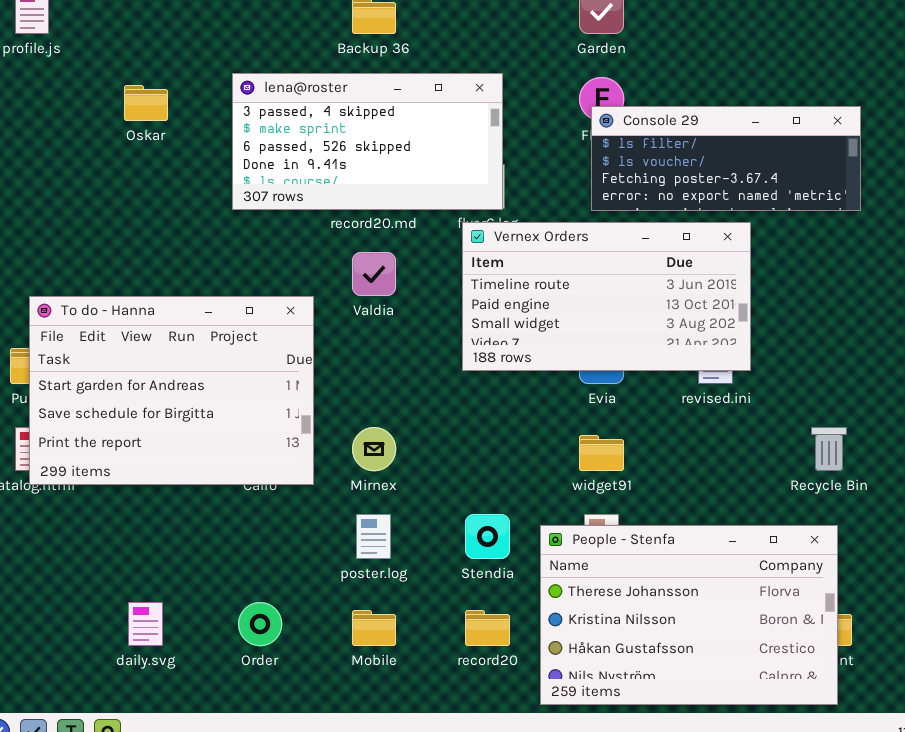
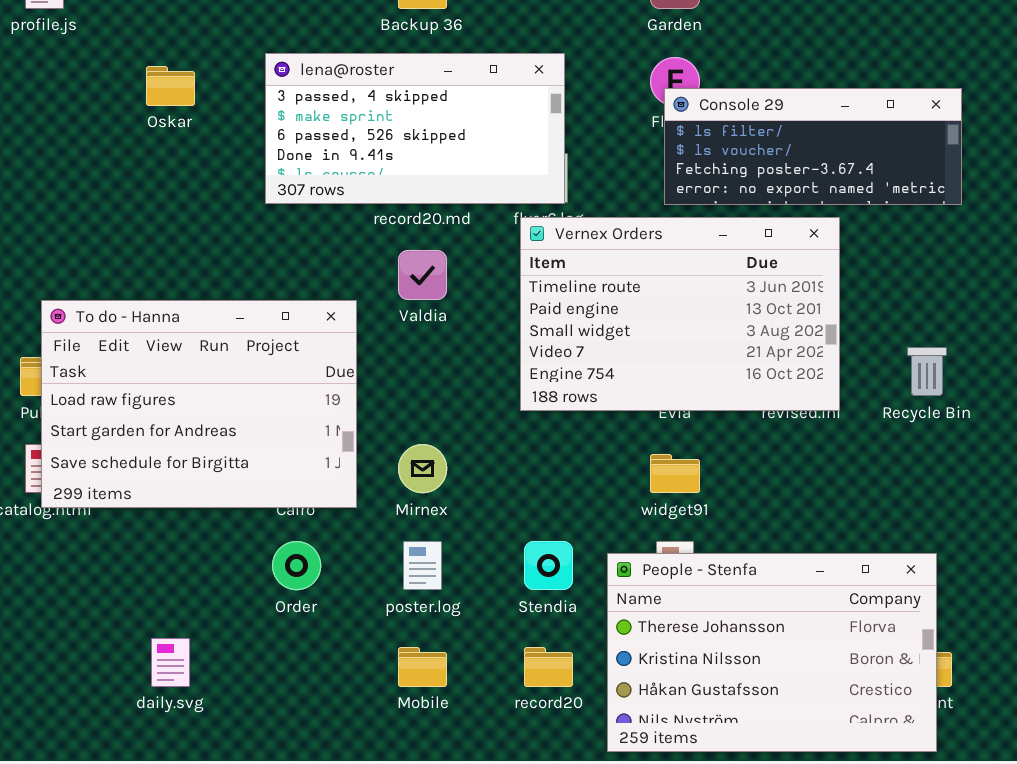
Vernex Orders: [462,222,751,371] -> [520,217,840,411], resized
To do - Hanna: [29,296,314,485] -> [41,300,357,508], scrolled up 1 row
Recycle Bin: [811,427,847,471] -> [907,347,947,396], moved
Order: [238,602,282,646] -> [272,541,321,590], moved

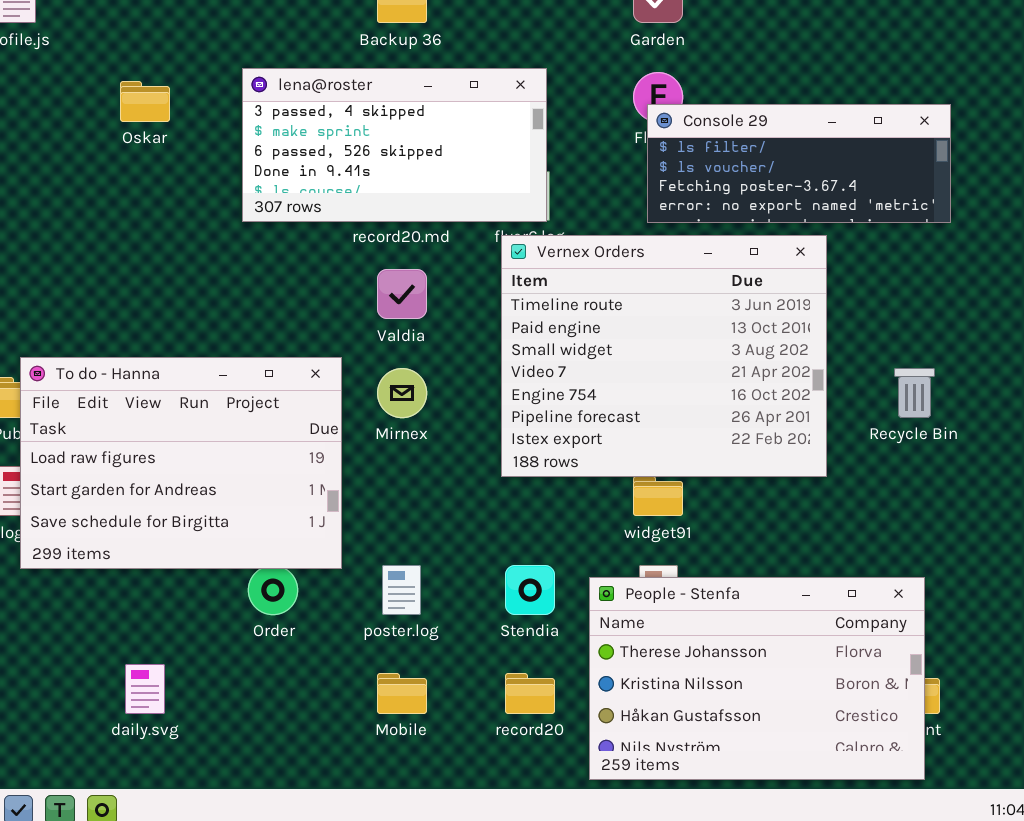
Vernex Orders: [520,217,840,411] -> [501,235,827,477], resized
To do - Hanna: [41,300,357,508] -> [20,357,342,569], moved
Mirnex: [398,444,447,493] -> [377,368,427,418], moved

